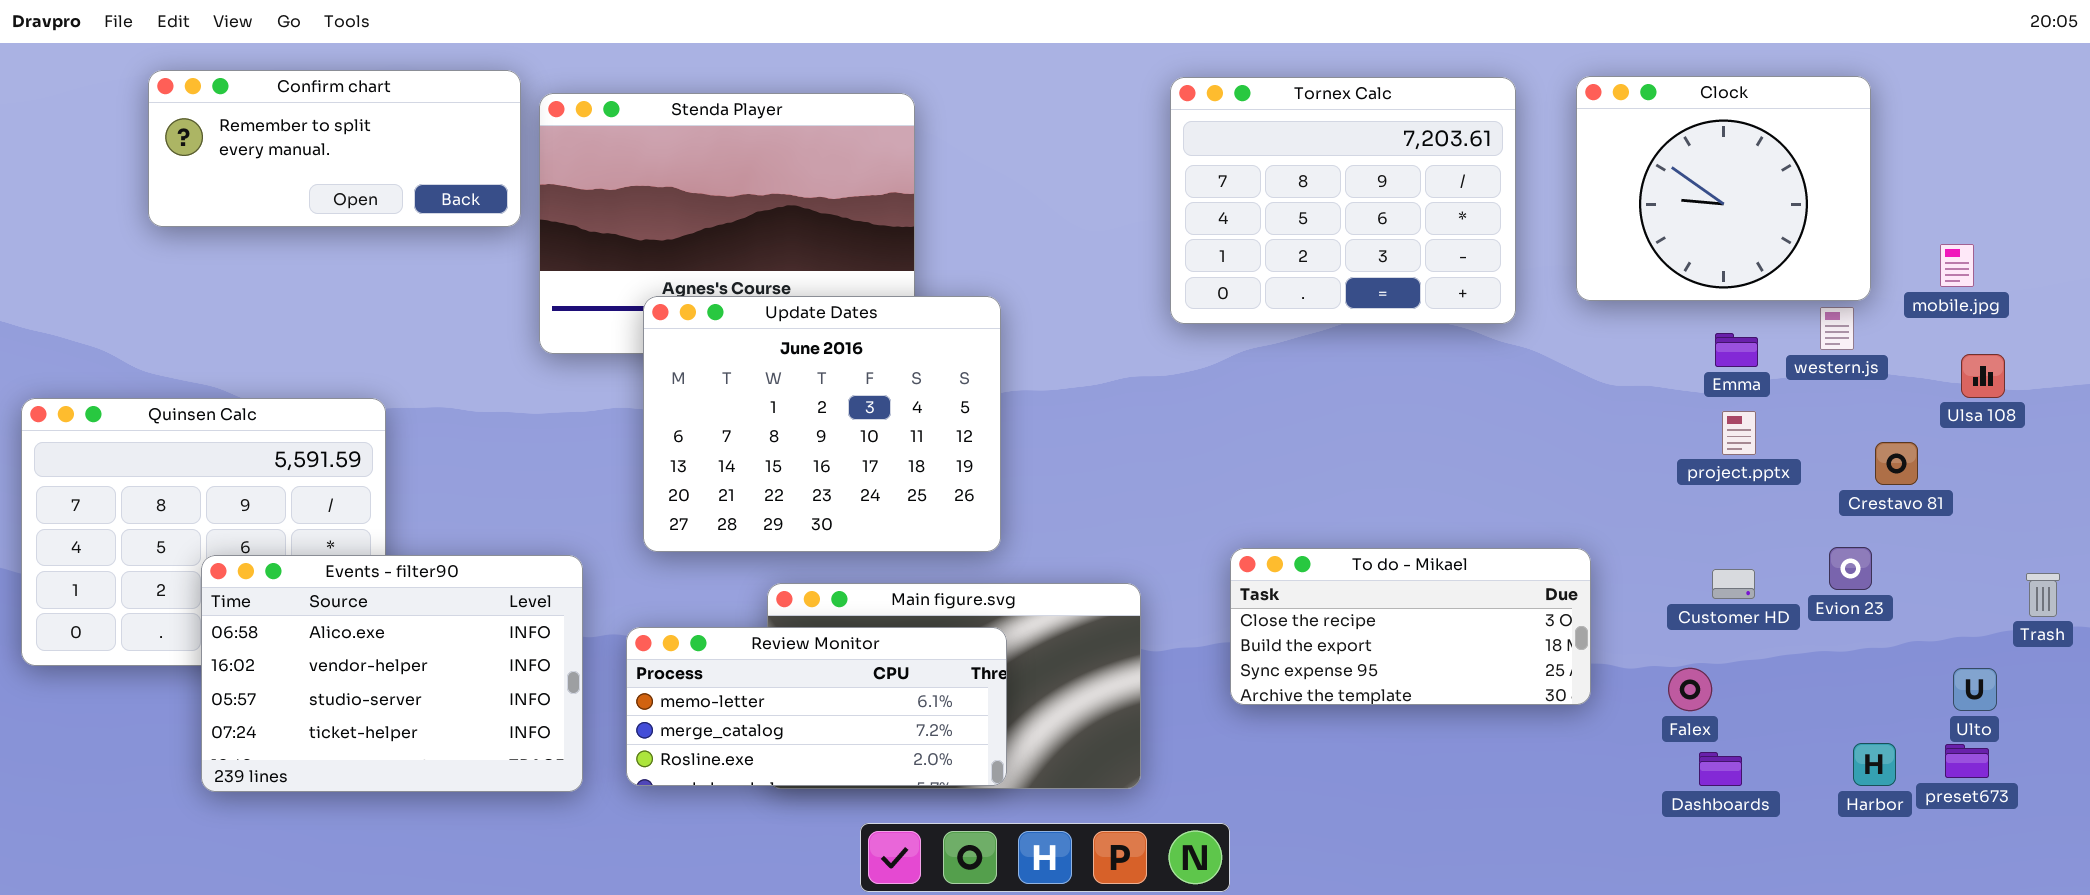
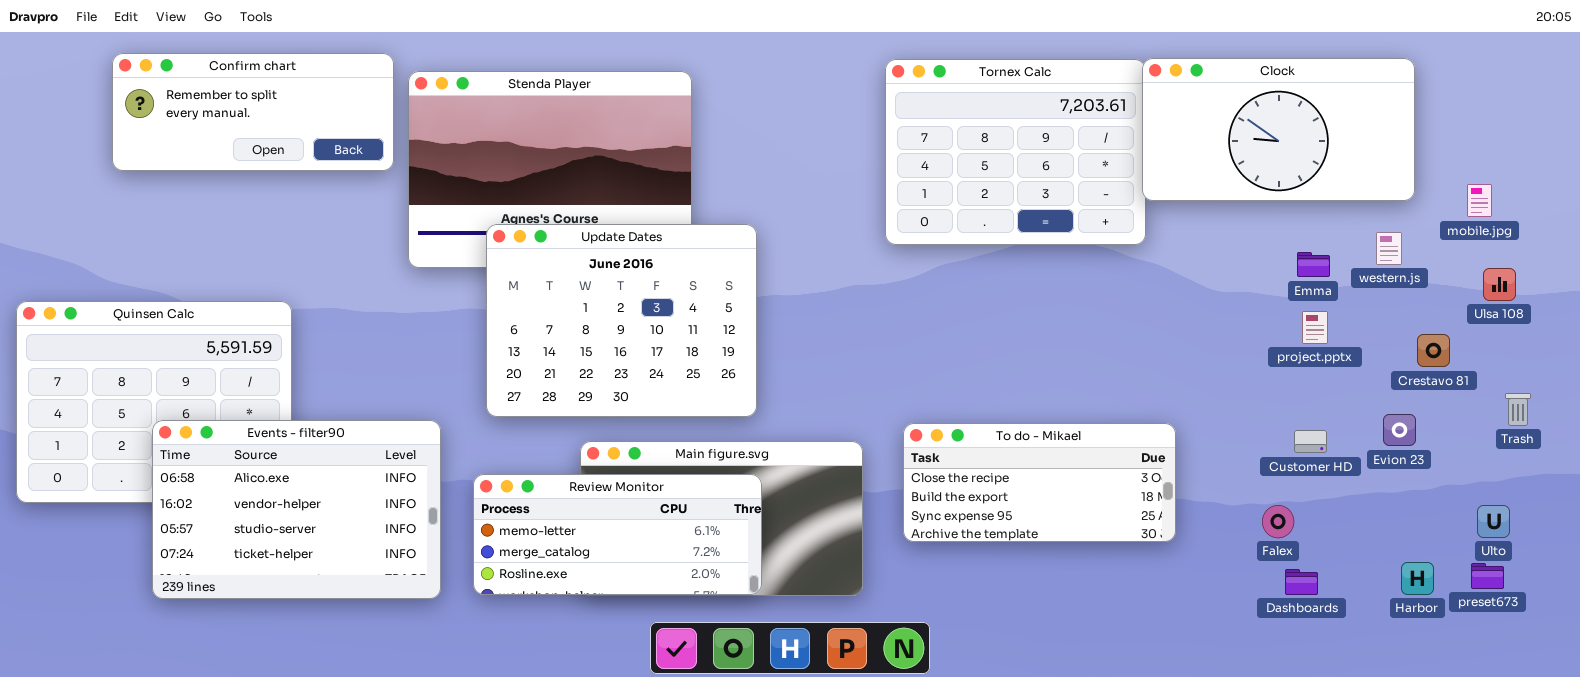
Clock: [1576,76,1871,301] -> [1142,58,1415,201], resized
To do - Mikael: [1230,548,1591,705] -> [903,423,1176,542], moved
Trash: [2026,573,2060,617] -> [1505,393,1531,426], moved

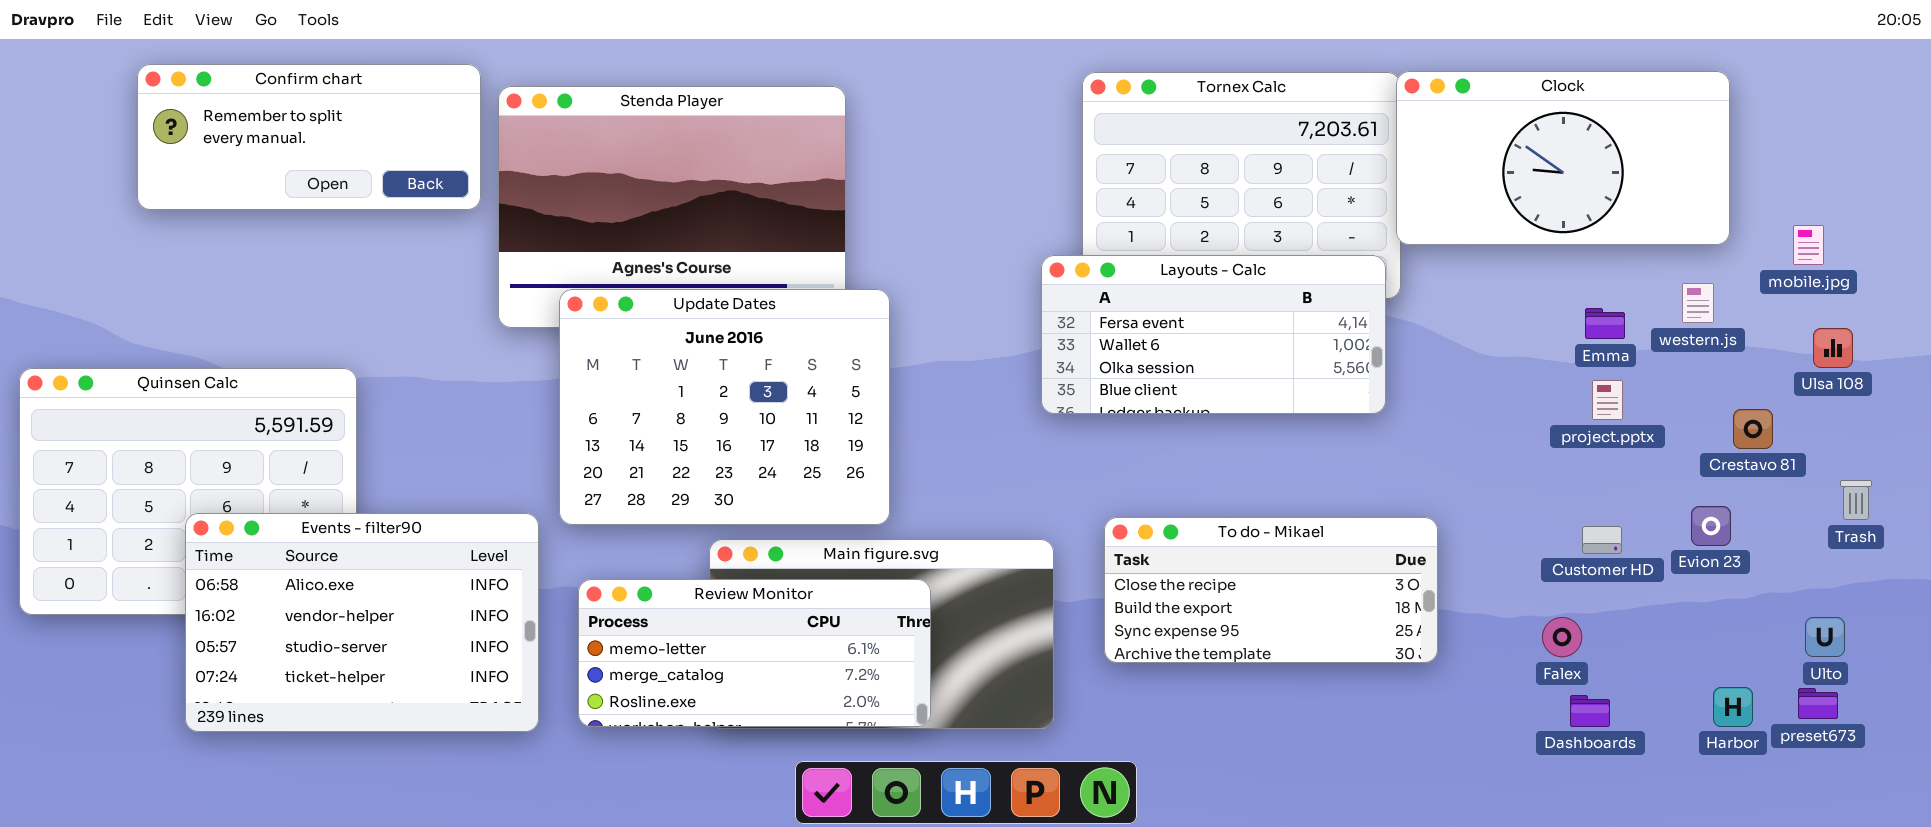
Layouts - Calc: none -> [1041,255,1386,414], opened
Update Dates: [486,224,757,417] -> [559,289,890,525], moved

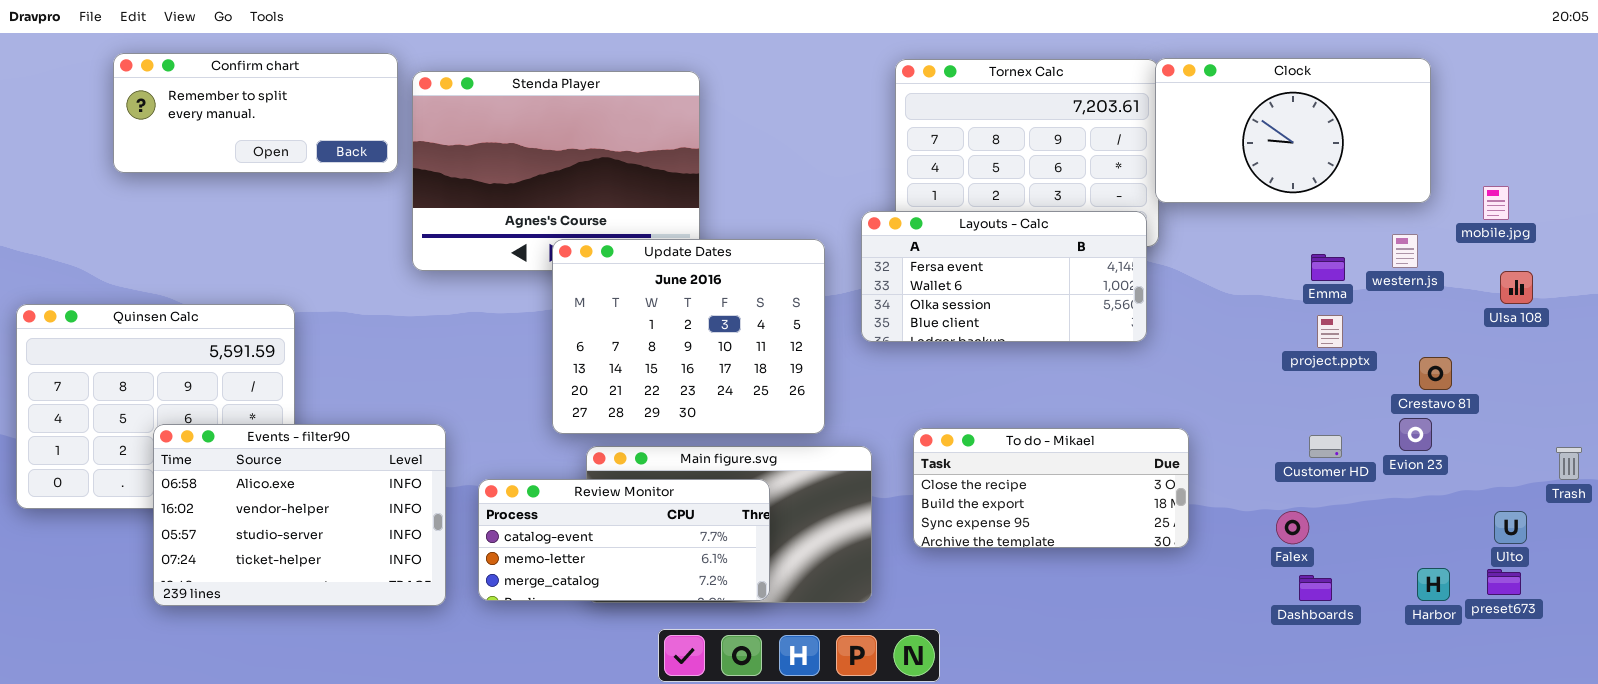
Update Dates: [559,289,890,525] -> [552,239,825,434], moved
Crestavo 81: [1733,409,1773,449] -> [1419,357,1452,390], moved
Trash: [1840,480,1872,520] -> [1556,447,1582,480], moved
Review Monitor: [578,579,931,727] -> [478,479,770,601], scrolled up 1 row

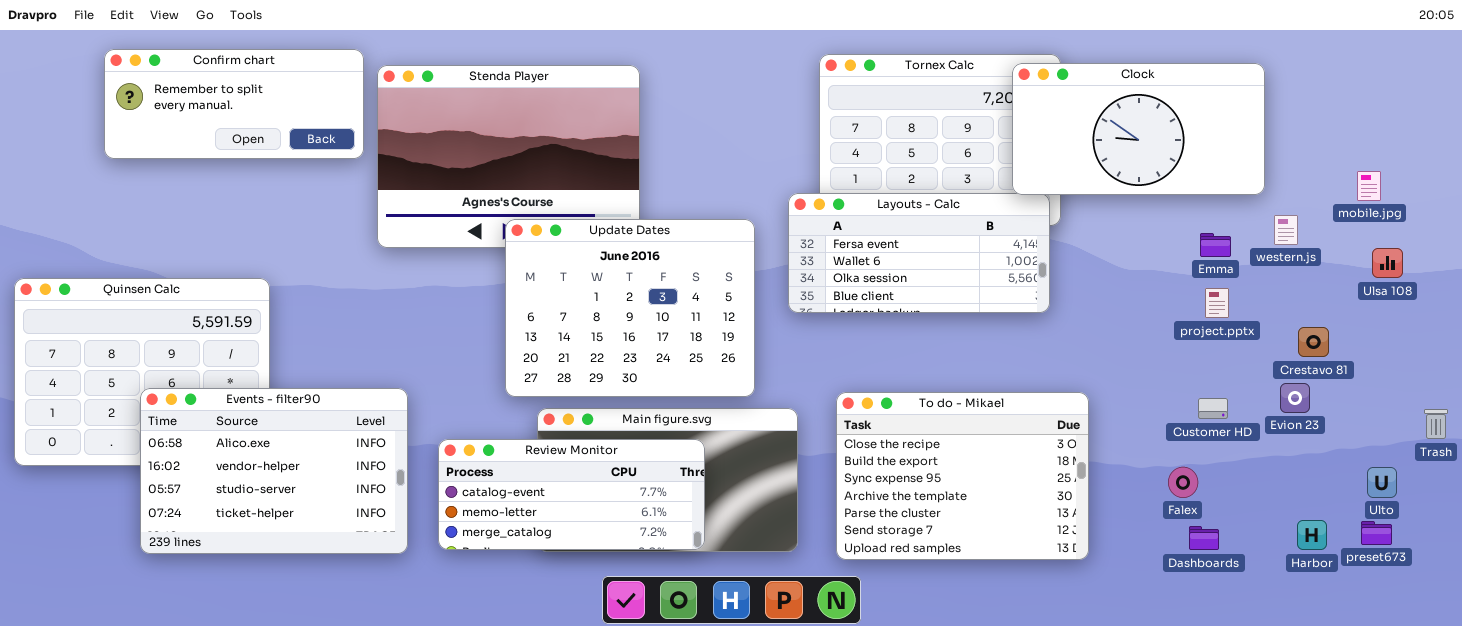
Clock: [1155,58,1431,203] -> [1012,63,1265,195], moved
To do - Mikael: [913,428,1189,548] -> [836,392,1089,560], resized

